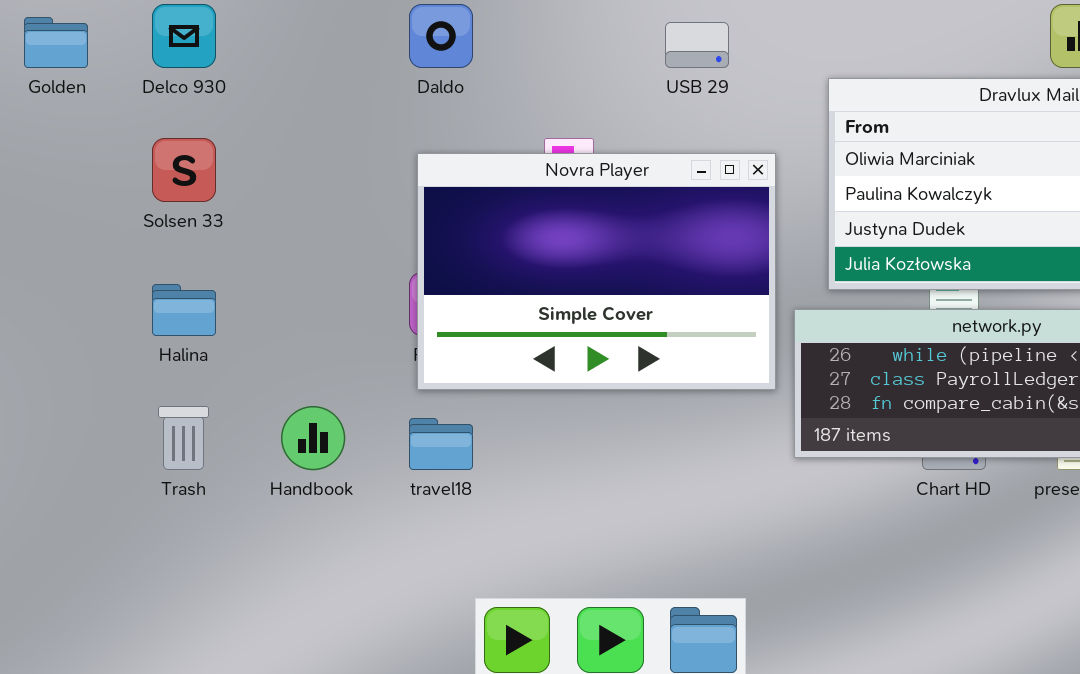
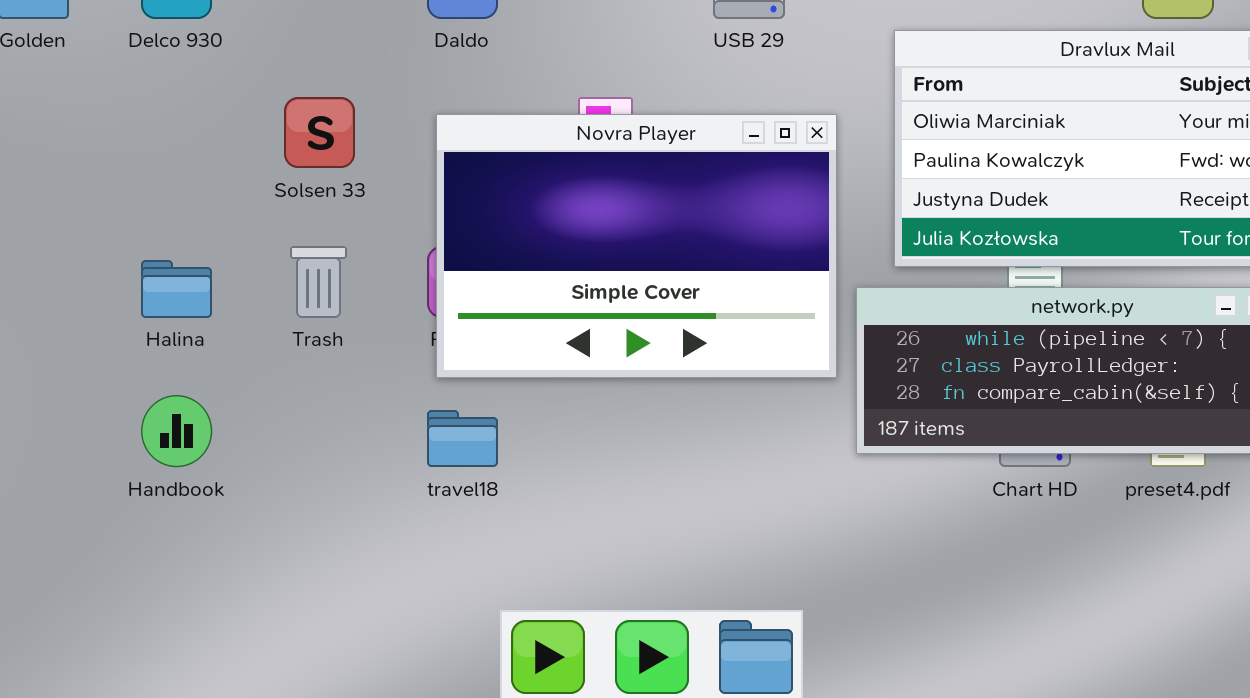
Solsen 33: [152,138,216,202] -> [284,97,355,168], moved
Trash: [158,406,209,470] -> [290,246,347,318], moved
Handbook: [281,406,345,470] -> [141,395,212,467], moved

